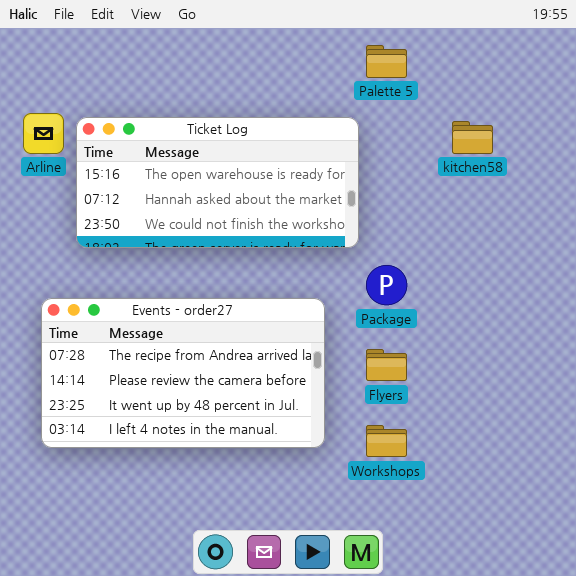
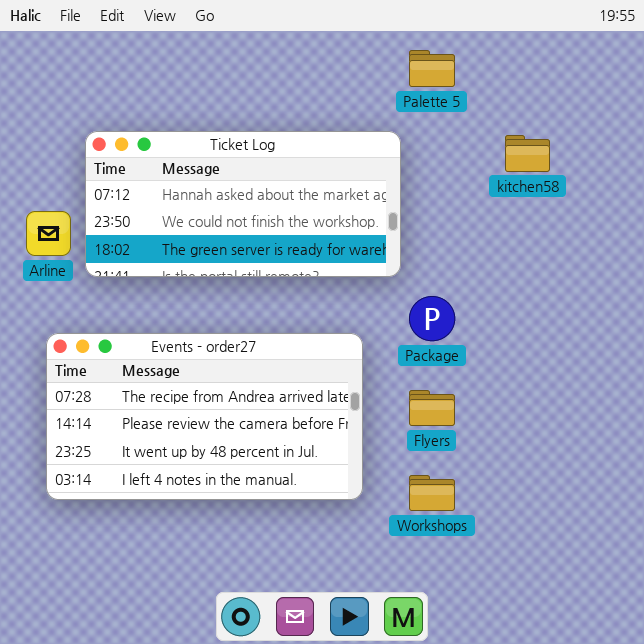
Arline: [23,113,64,154] -> [26,211,71,256], moved
Ticket Log: [76,117,359,248] -> [85,131,401,277], scrolled down 1 row

